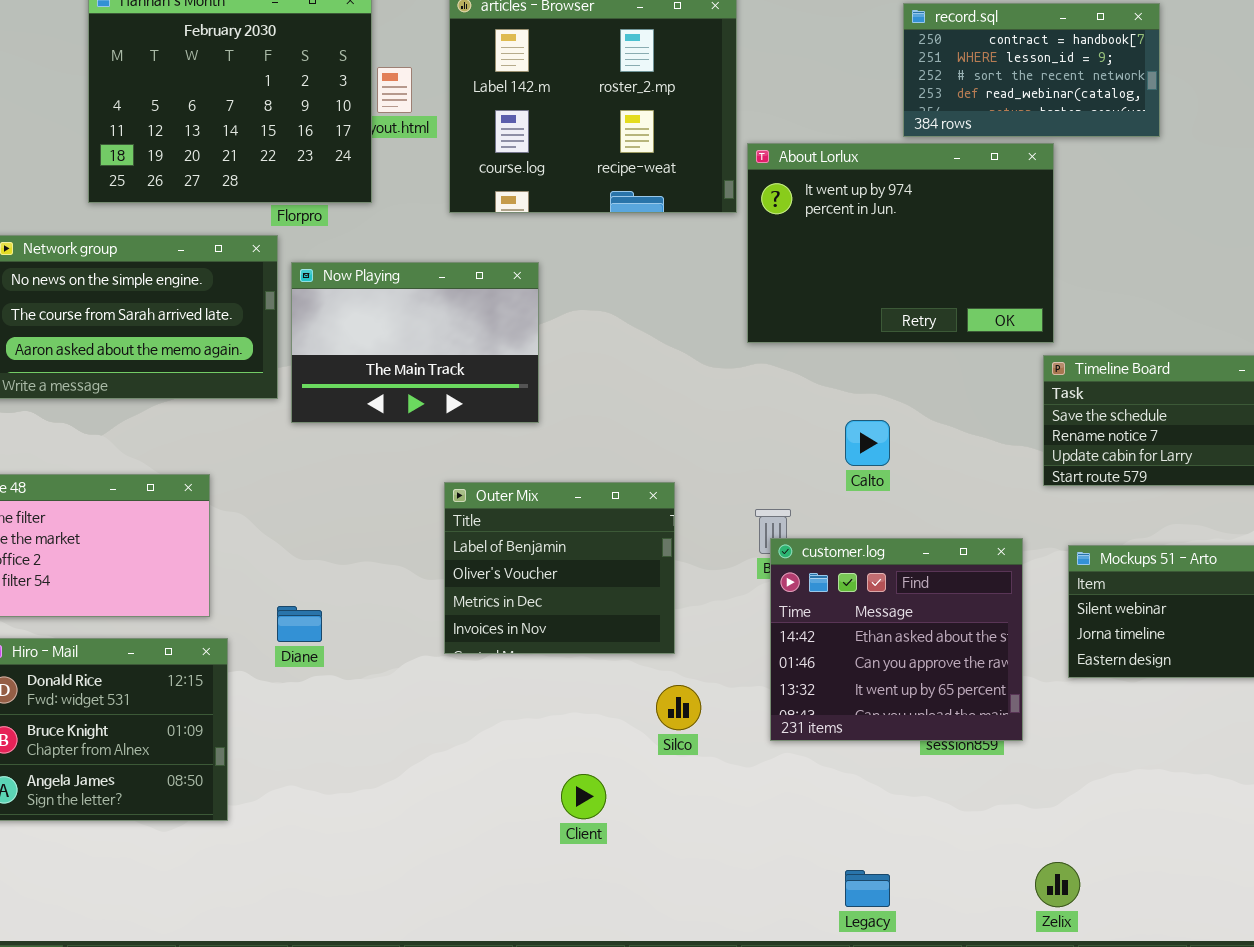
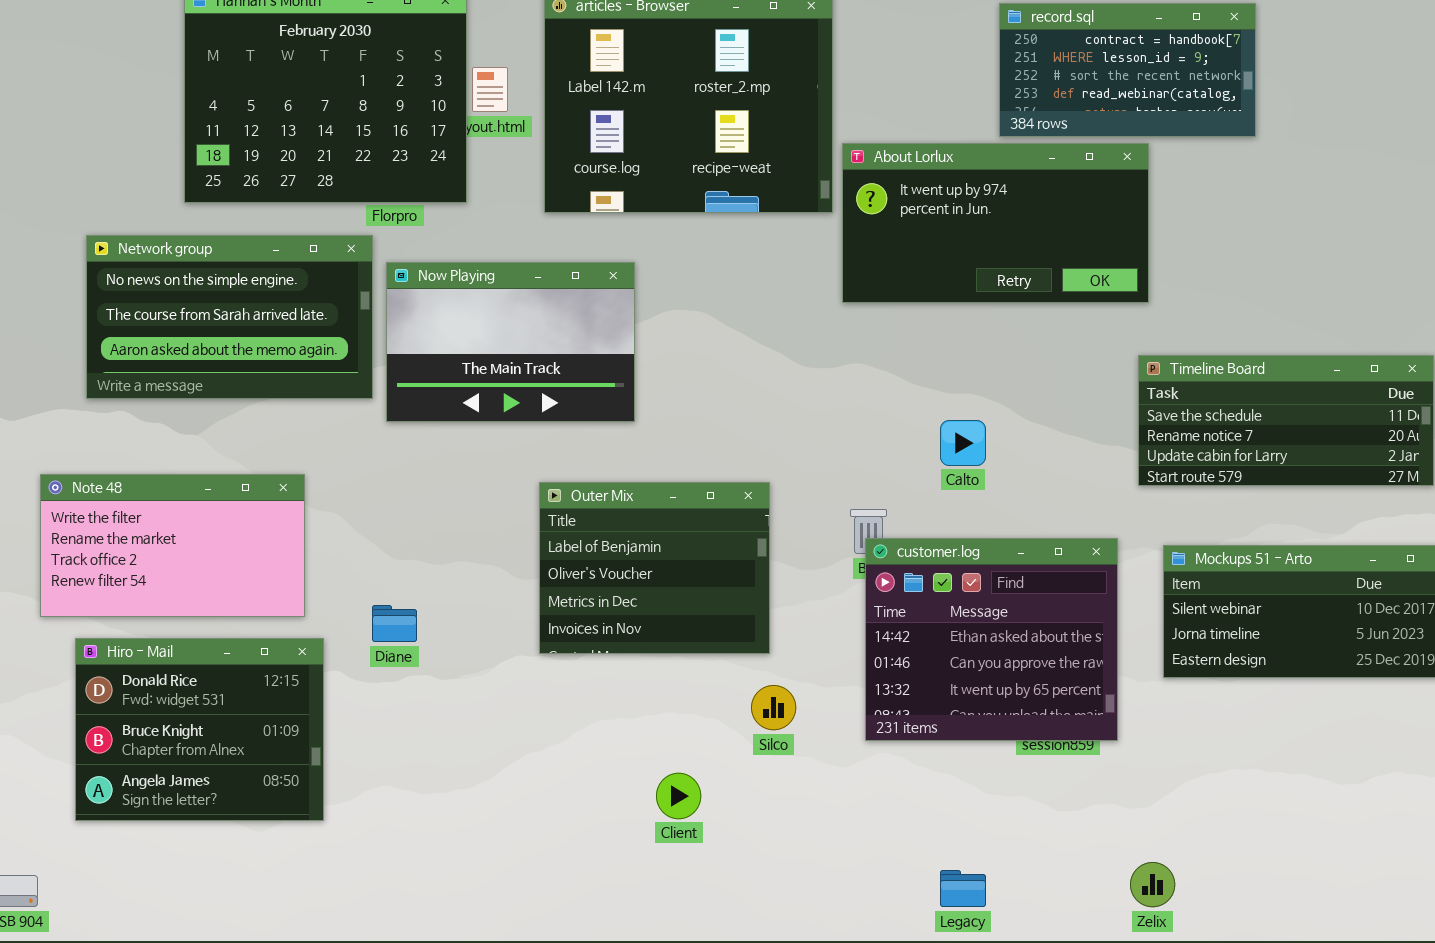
About Lorlux: [747,143,1054,343] -> [842,143,1149,303], resized

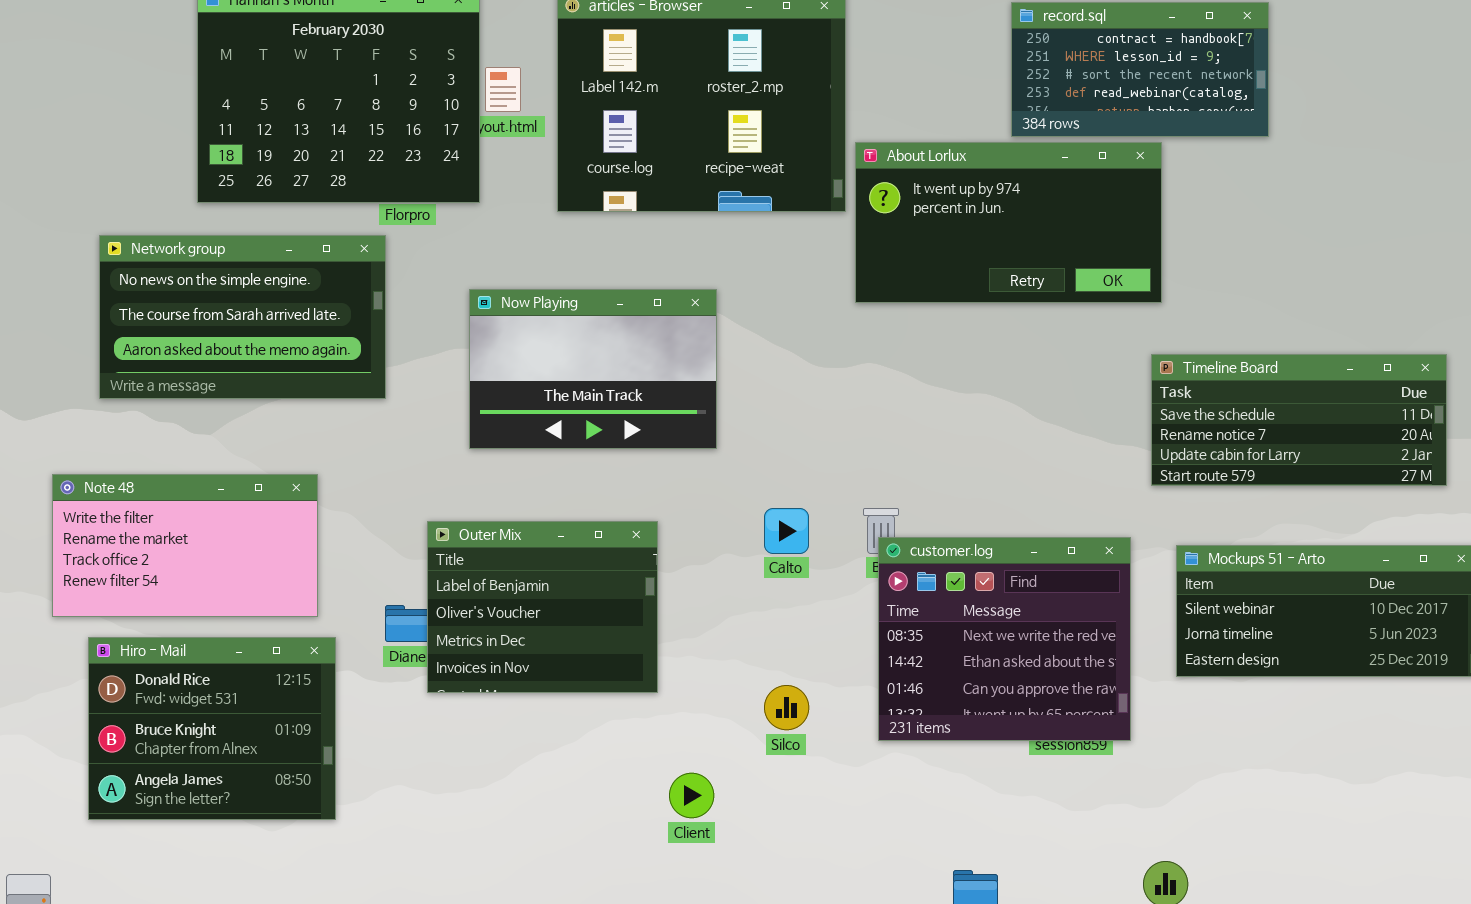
Now Playing: [386,262,635,422] -> [469,289,717,449], moved
Calto: [940,420,986,466] -> [764,508,809,554], moved
Outer Mix: [539,482,770,654] -> [427,521,658,693], moved
customer.log: [865,538,1118,741] -> [878,537,1131,741], scrolled up 1 row

